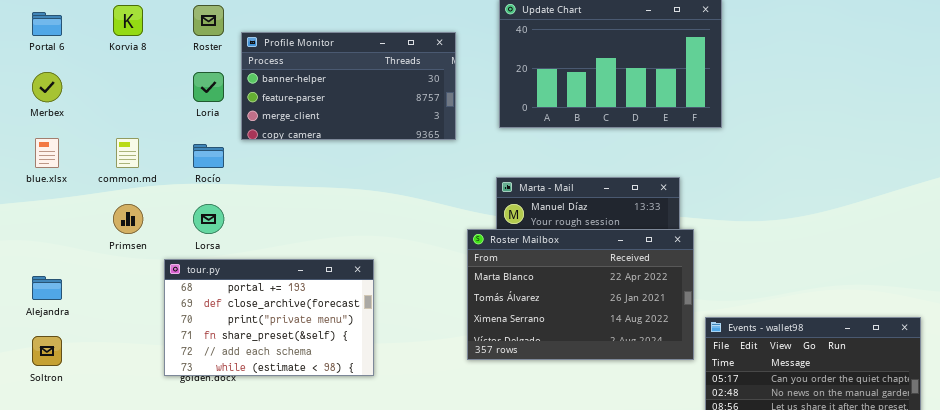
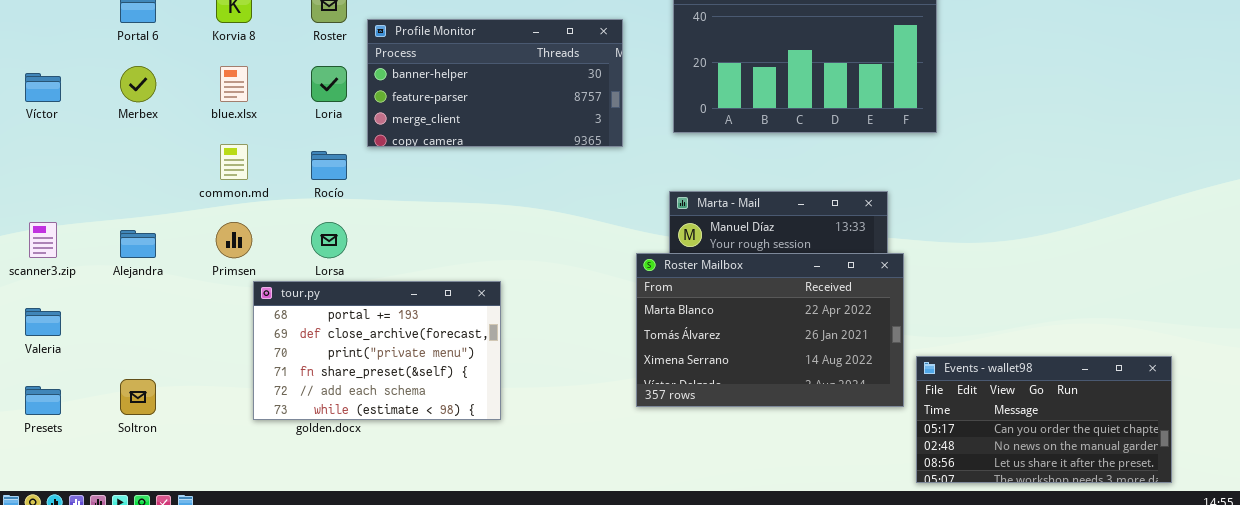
blue.xlsx: [35,138,59,168] -> [220,66,248,102], moved
tour.py: [164,259,374,376] -> [253,281,501,420], moved
Alejandra: [32,276,62,300] -> [120,230,156,258], moved

